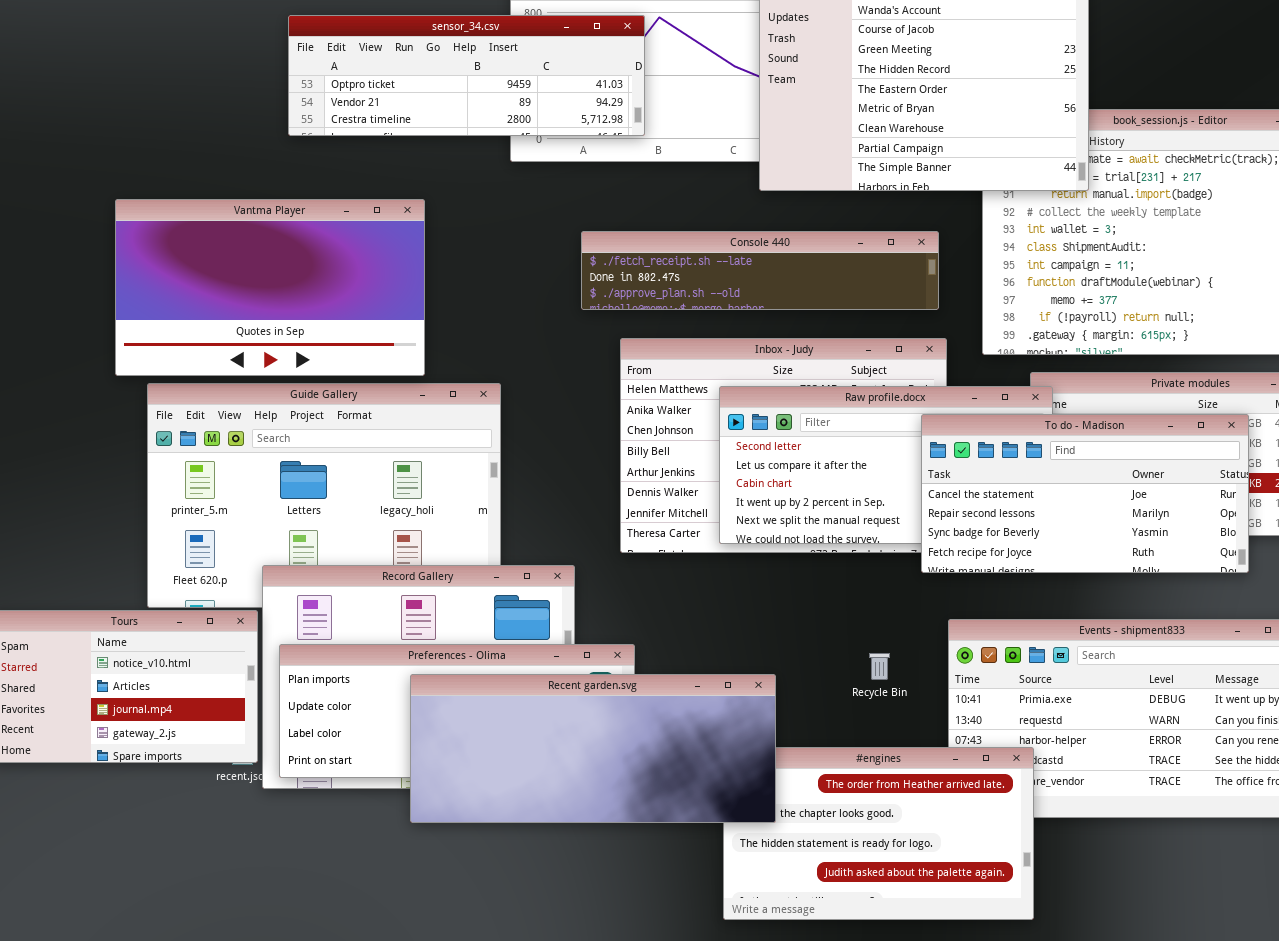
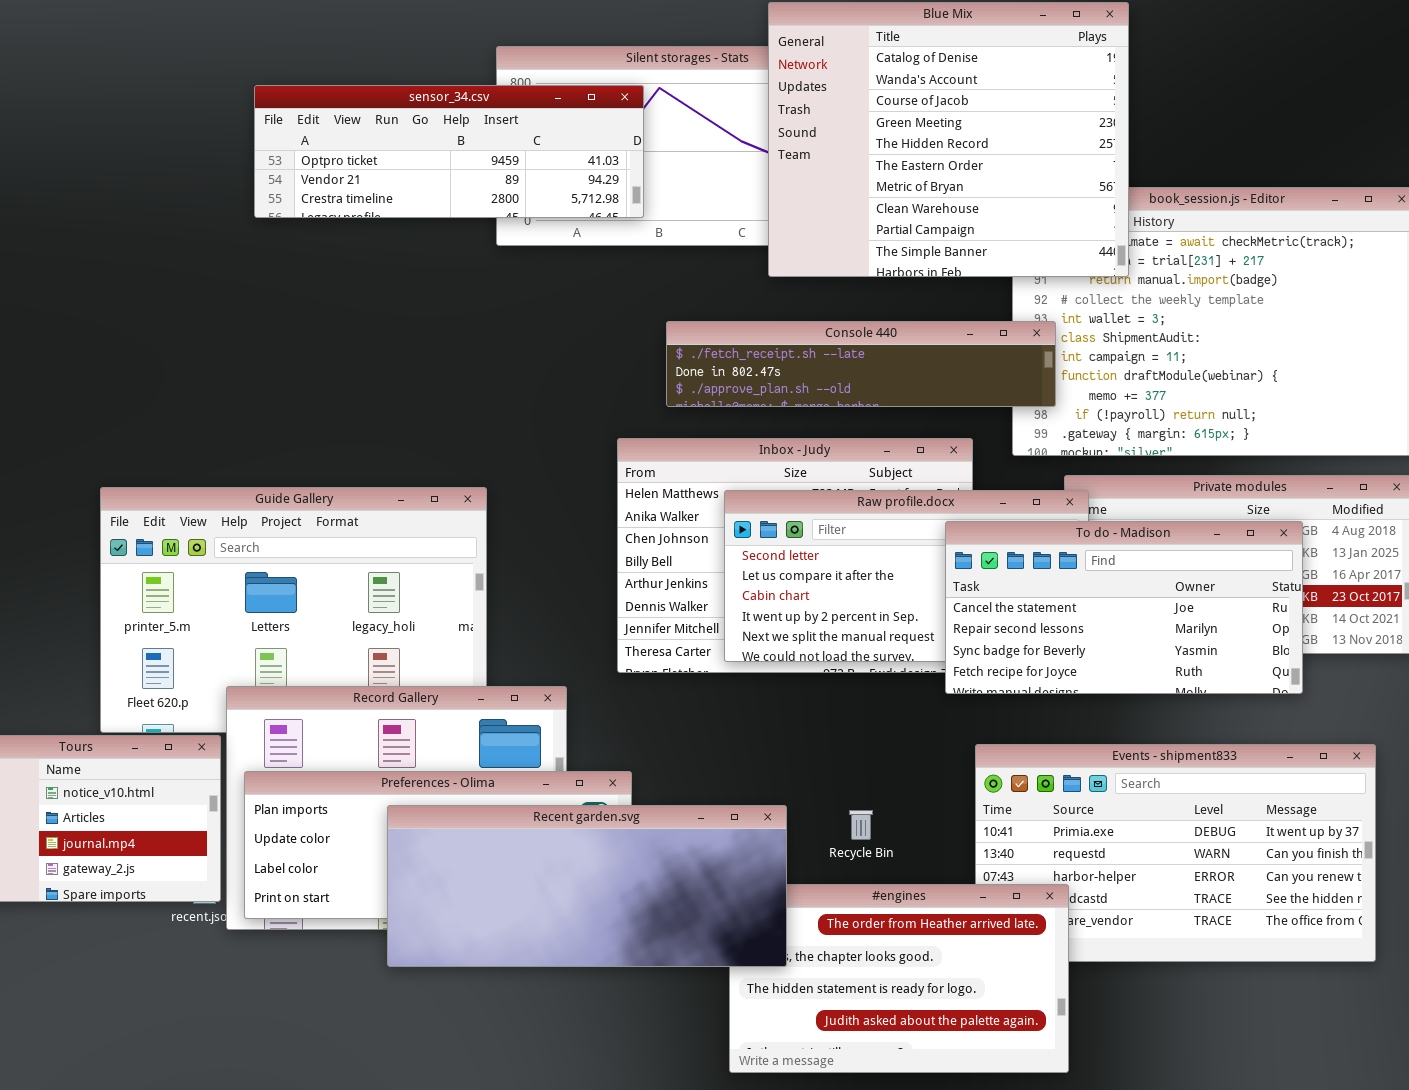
Vantma Player: [115,199,425,376] -> none, closed
Console 440: [581,231,939,310] -> [666,321,1056,407], moved
Recycle Bin: [869,653,890,680] -> [849,810,873,840], moved

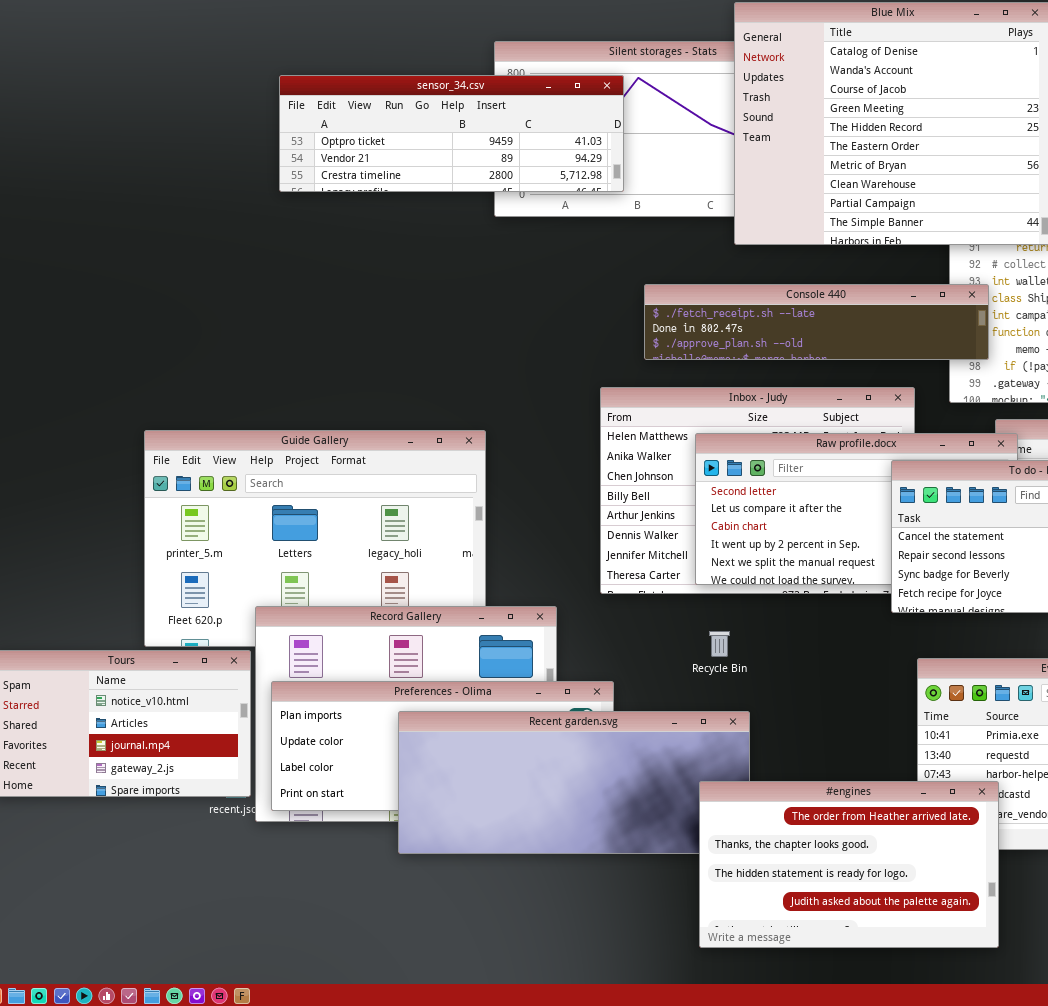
Recycle Bin: [849,810,873,840] -> [709,631,730,657], moved
#engines: [729,884,1069,1073] -> [699,781,999,948], raised

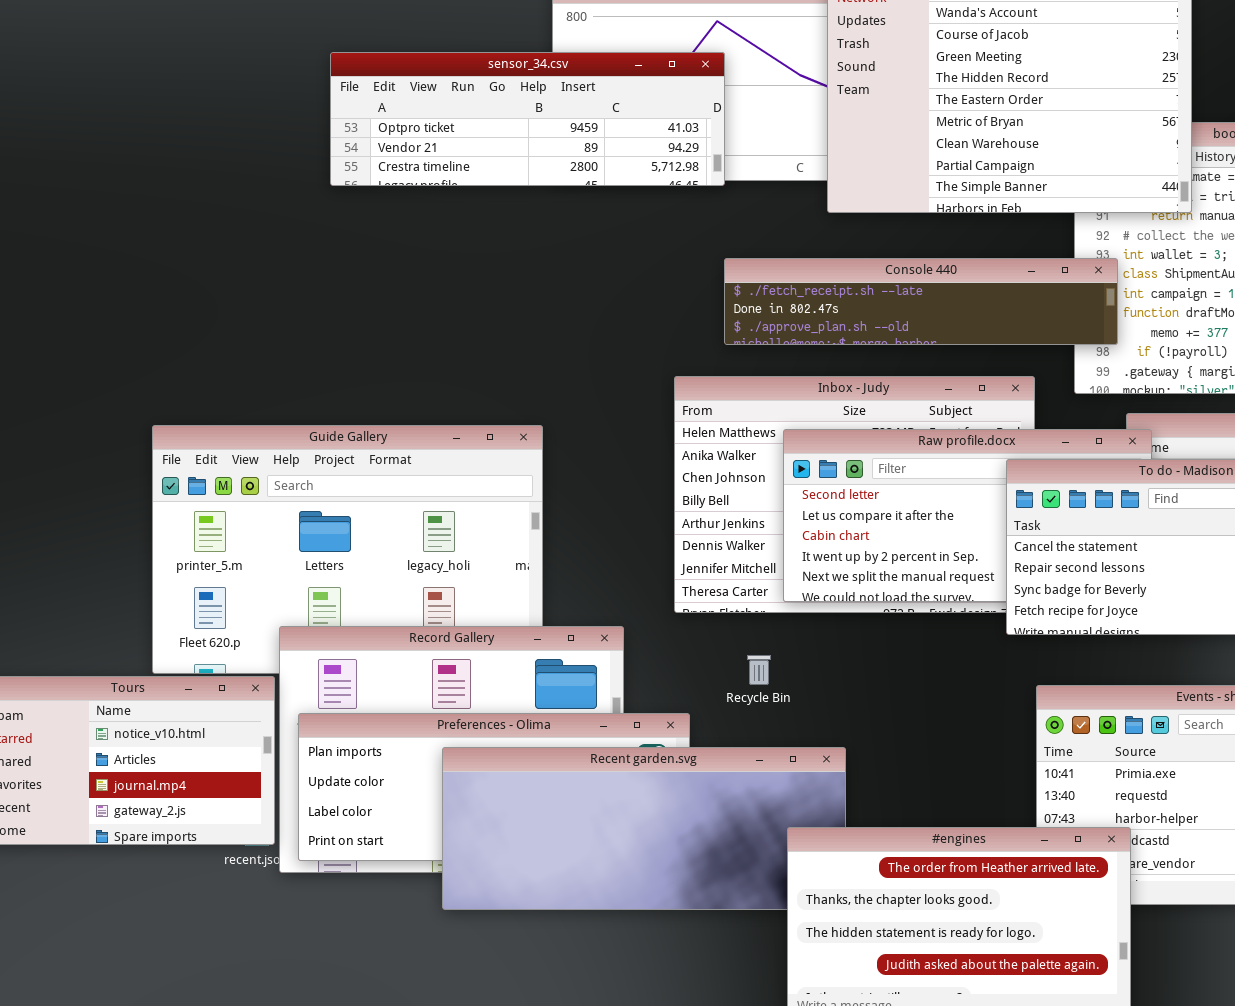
sensor_34.csv: [279,75,624,192] -> [330,52,725,186], moved
Recycle Bin: [709,631,730,657] -> [747,655,771,685], moved

